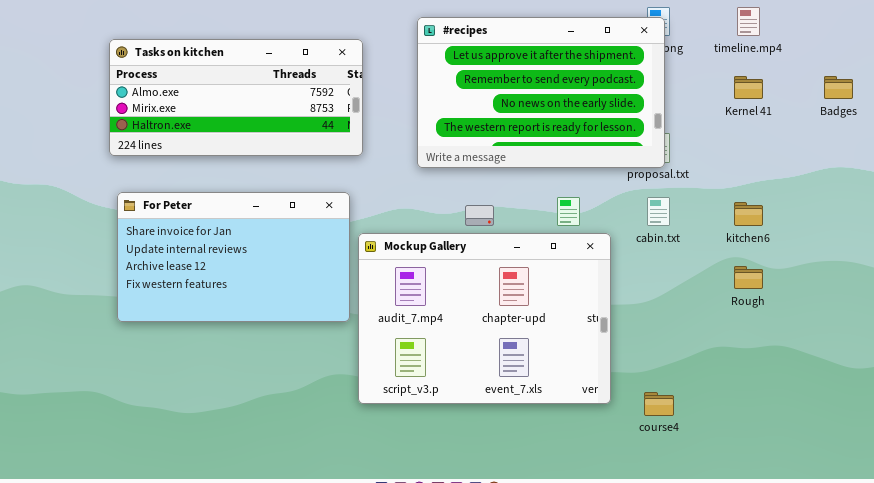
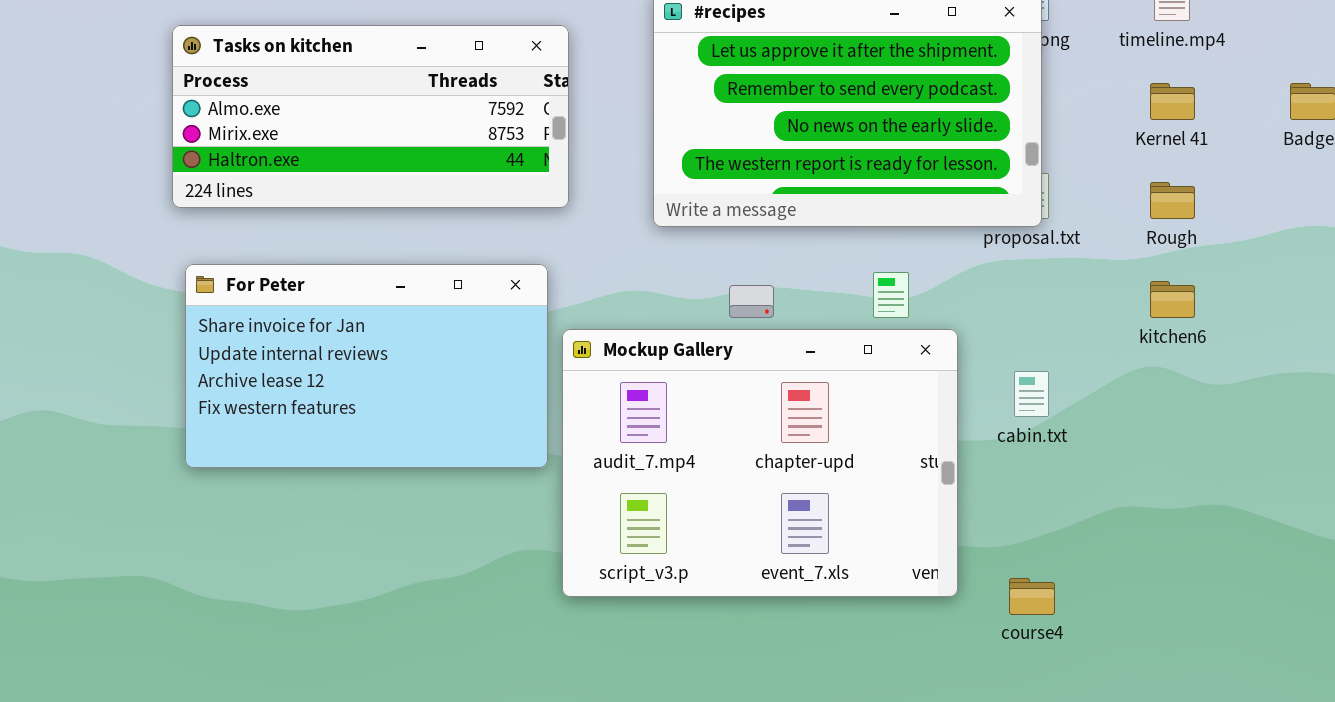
cabin.txt: [647,197,670,226] -> [1014,371,1049,417], moved
Rough: [734,266,763,289] -> [1150,182,1195,219], moved

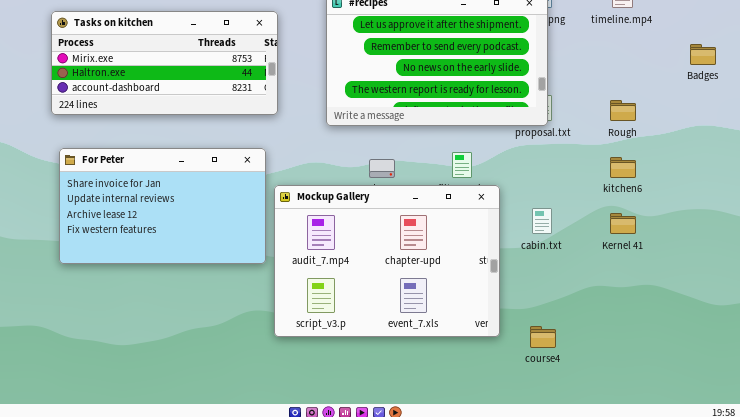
Tasks on kitchen: [172,25,569,208] -> [51,11,278,115], scrolled down 1 row
Kernel 41: [1150,83,1195,120] -> [610,213,636,234], moved

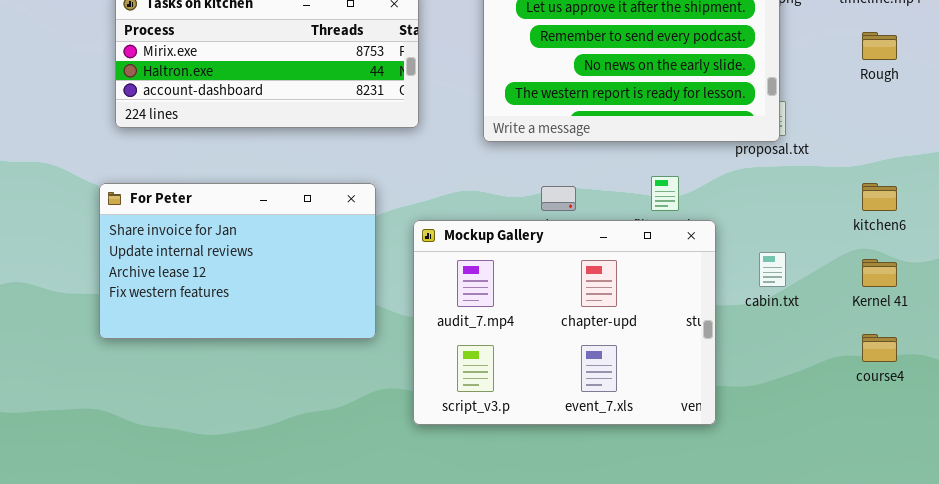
Rough: [610,100,636,121] -> [862,32,897,60], moved
For Peter: [59,148,266,264] -> [99,183,376,339], moved
course4: [530,326,556,348] -> [862,334,897,362], moved

